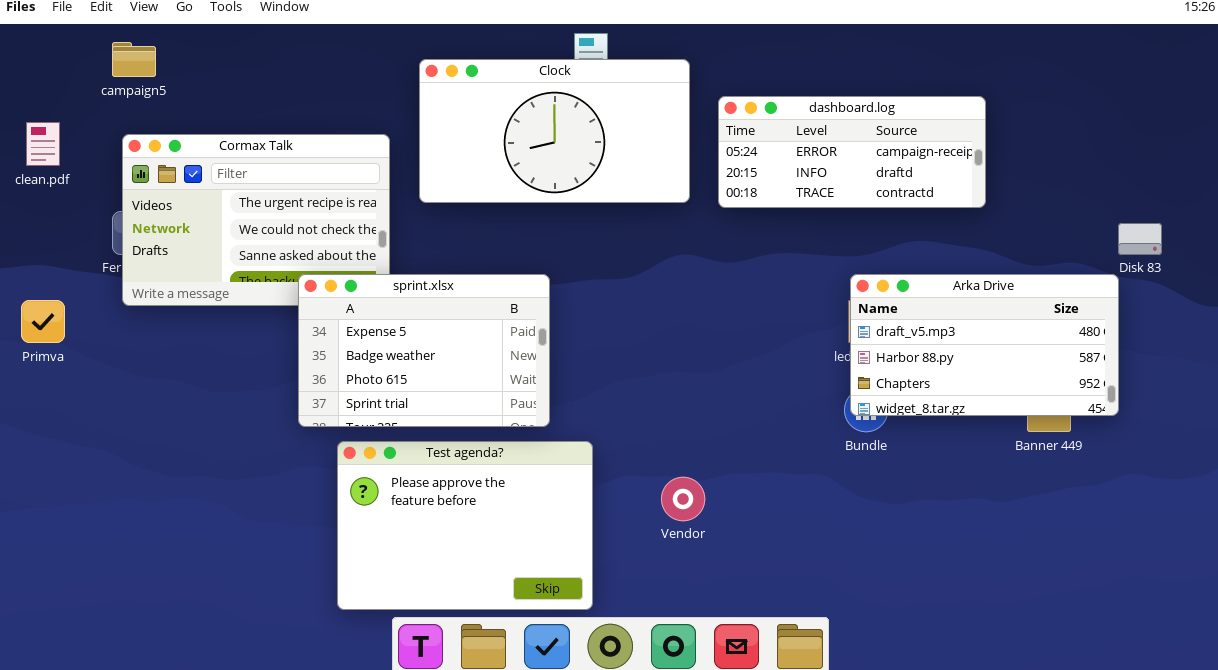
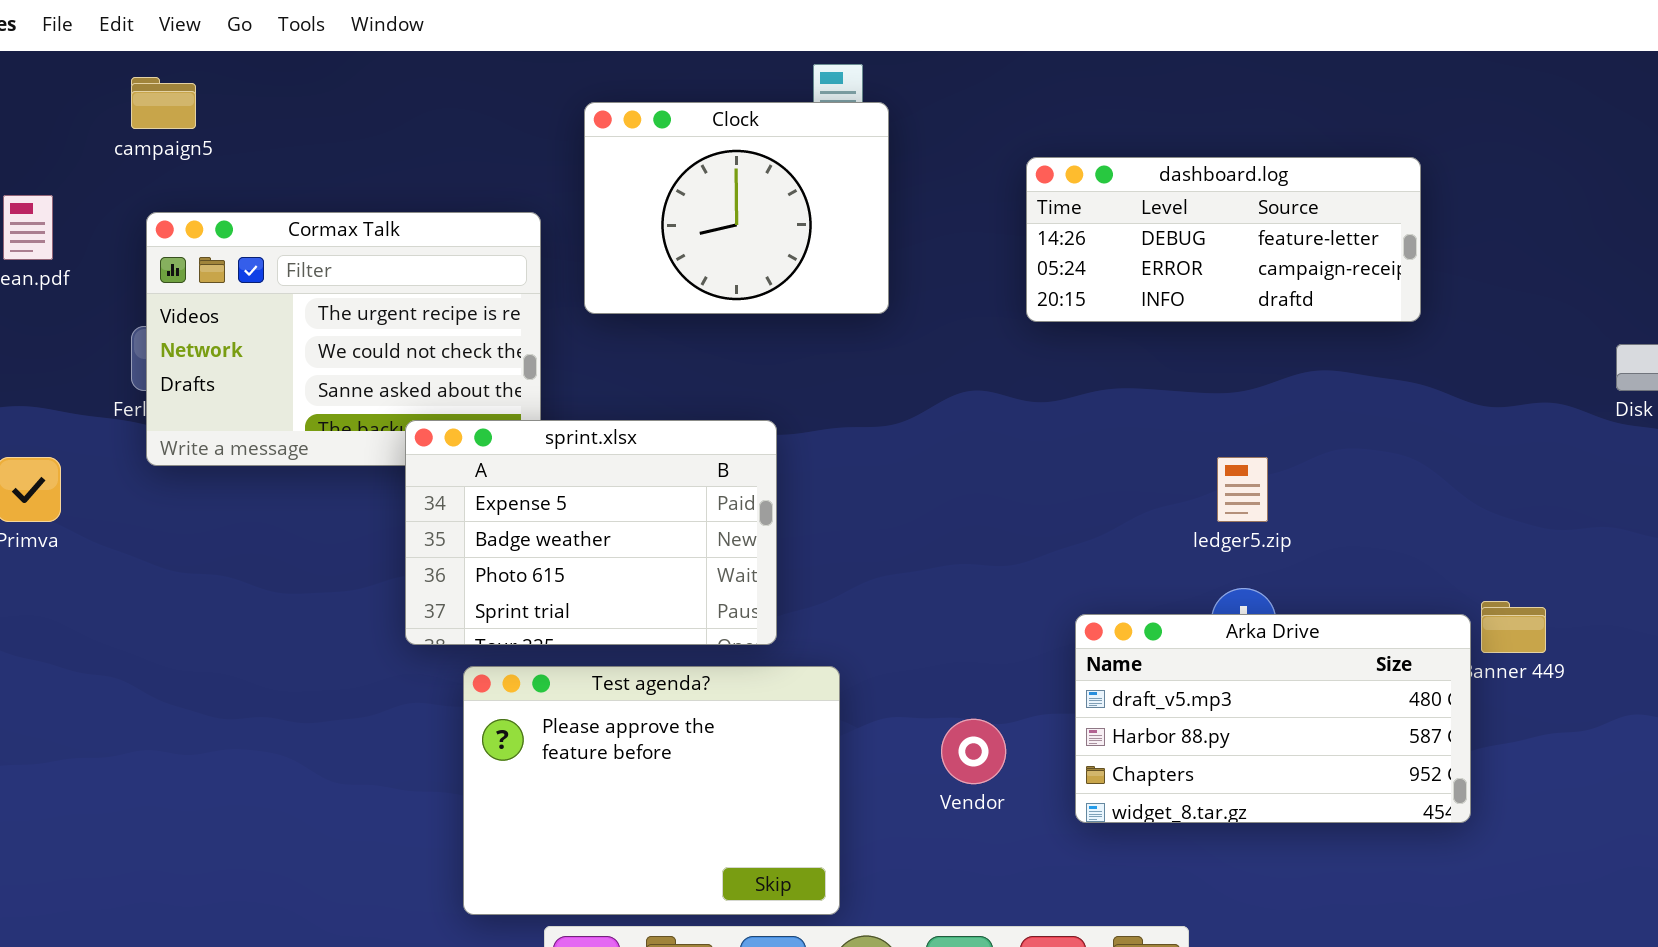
Clock: [419,59,690,203] -> [584,102,889,314], resized
dashboard.log: [718,96,986,208] -> [1026,157,1421,322], scrolled up 1 row
Arka Drive: [850,274,1119,416] -> [1075,614,1471,823], moved

